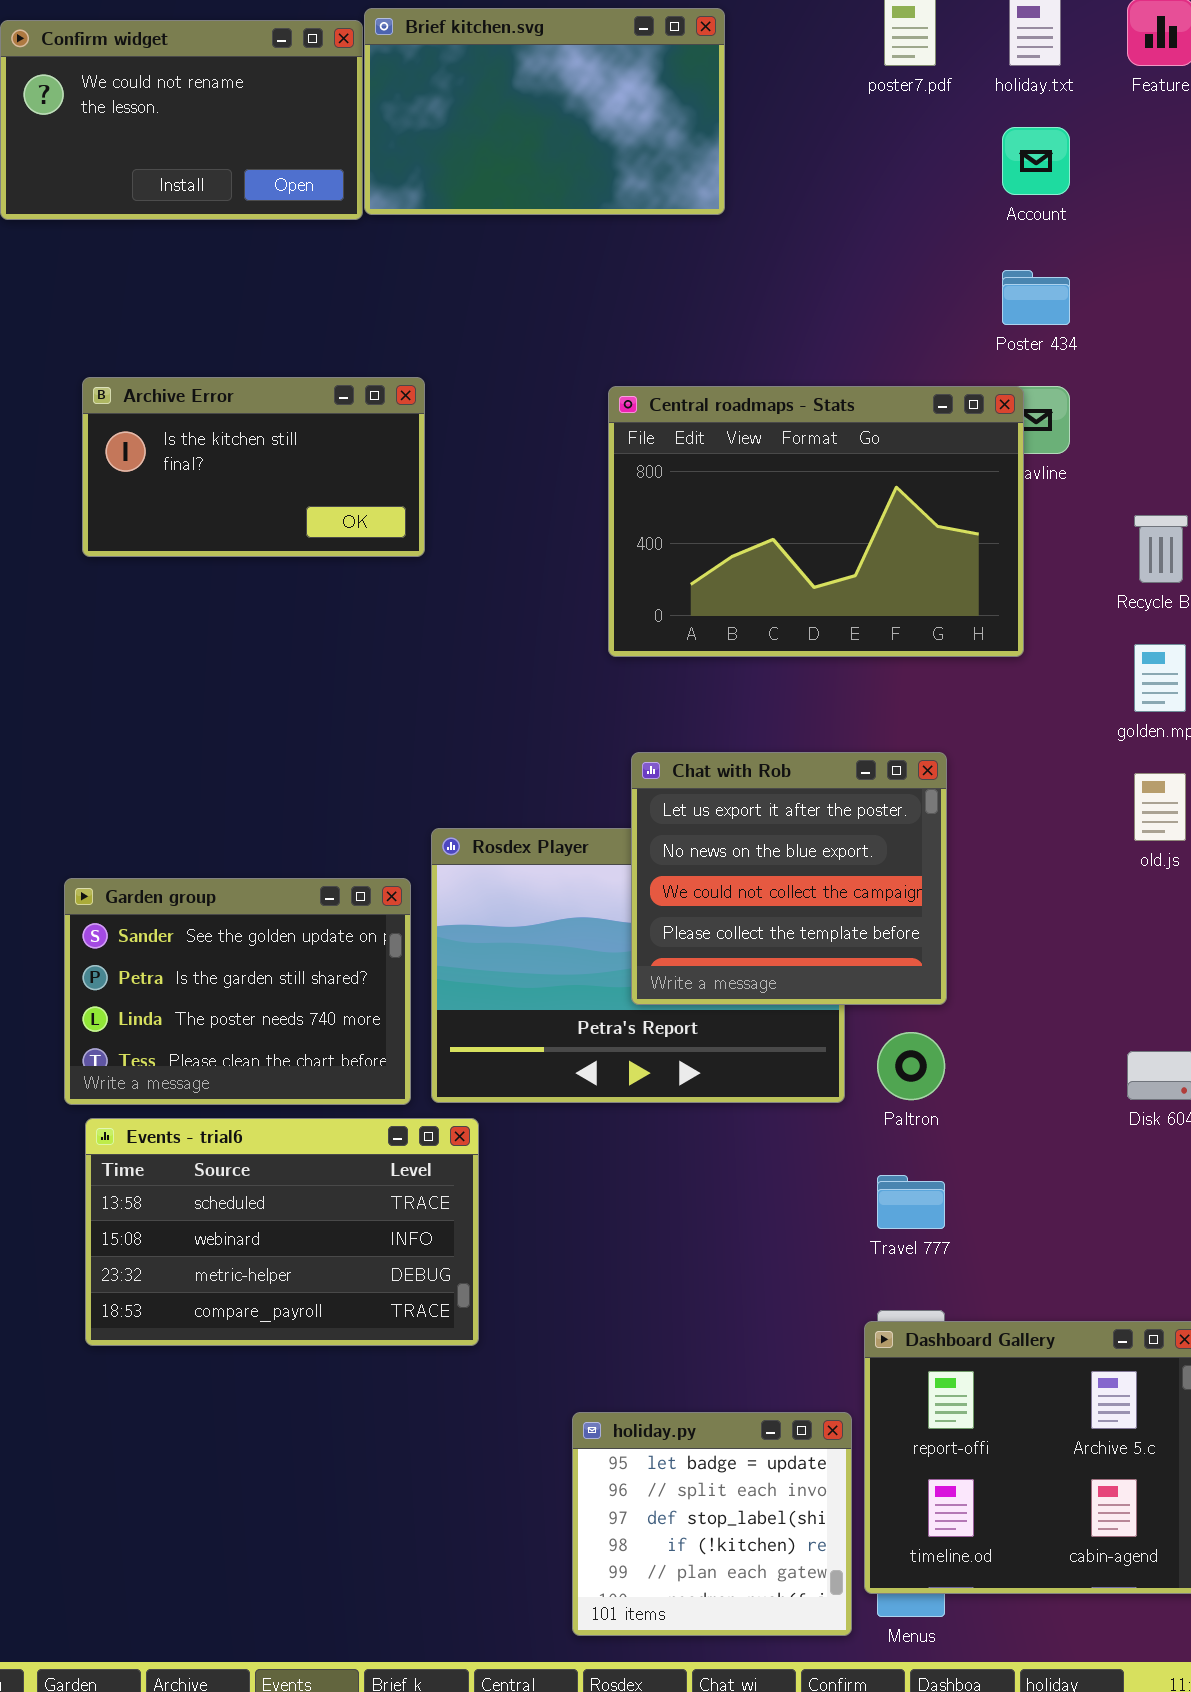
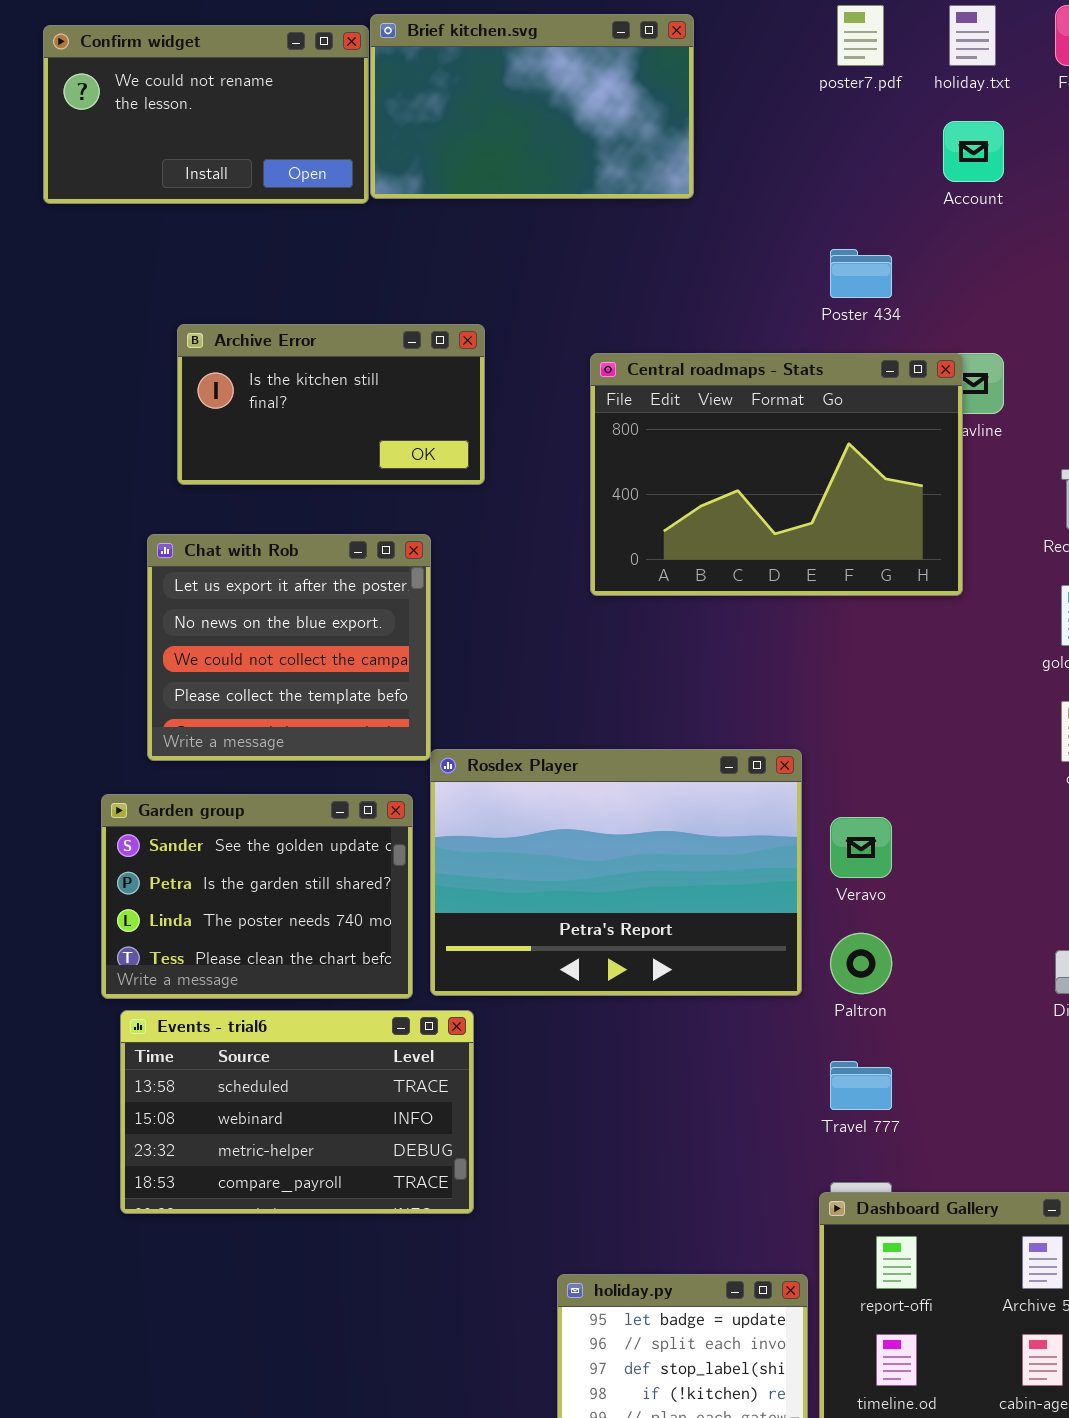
Poster 434: [1002,270,1070,325] -> [830,249,892,298], moved
Archive Error: [82,377,425,557] -> [177,324,485,485], moved
Chat with Rob: [631,752,947,1005] -> [147,534,431,761], moved

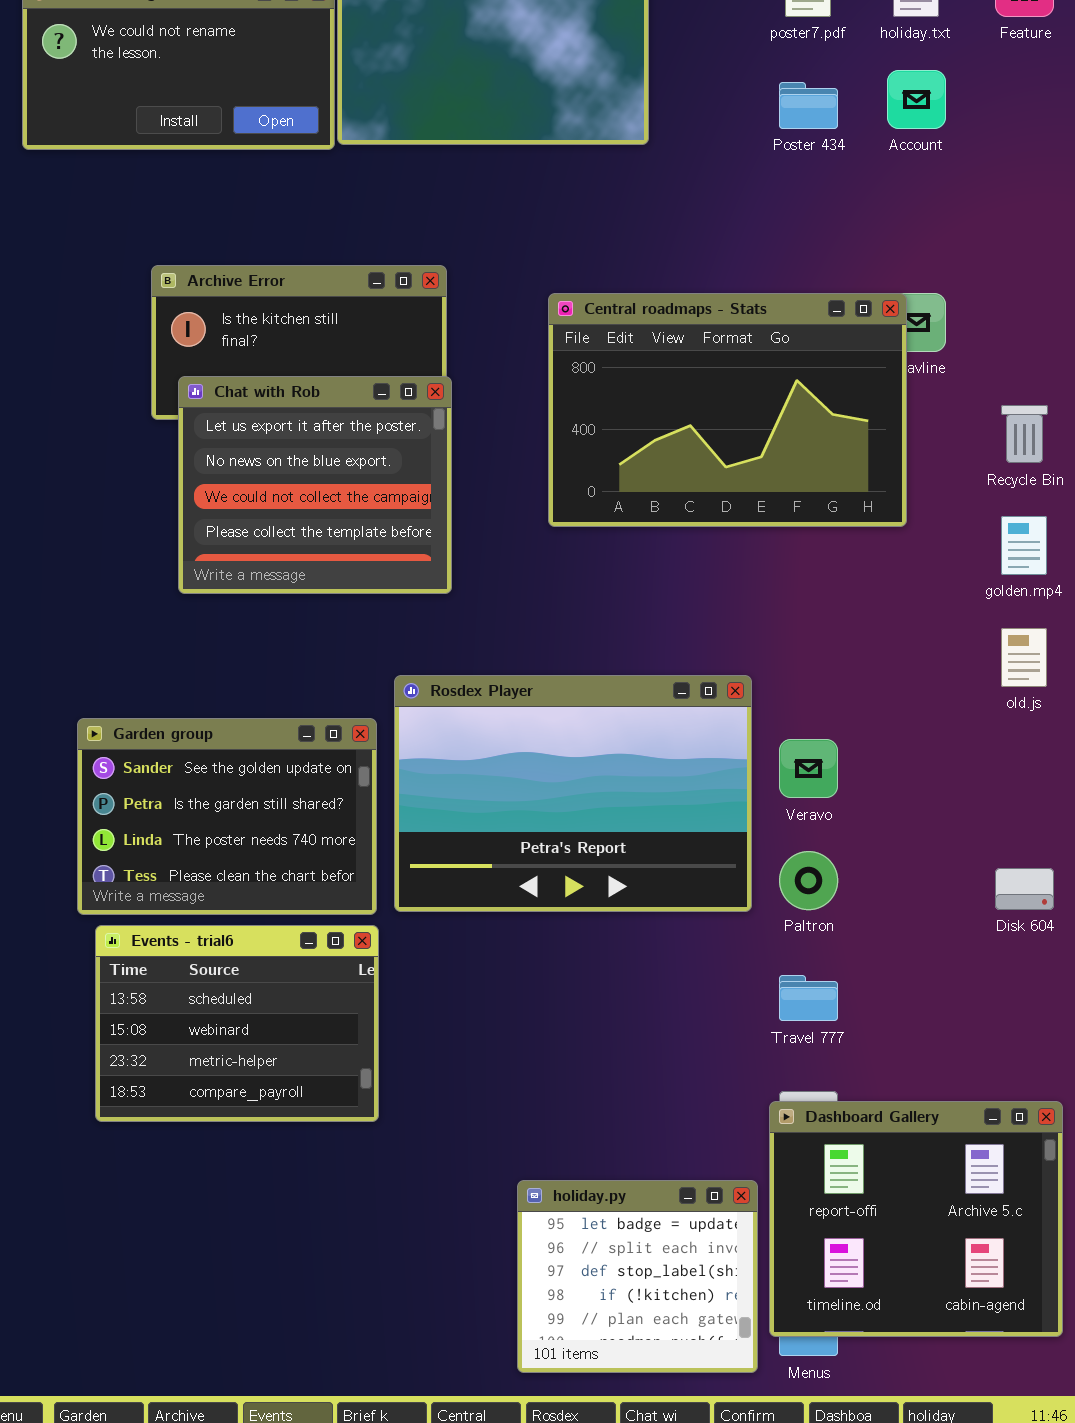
Poster 434: [830,249,892,298] -> [779,82,838,129], moved
Chat with Rob: [147,534,431,761] -> [178,376,452,594], moved
Events - trial6: [120,1010,474,1214] -> [95,925,379,1122], resized

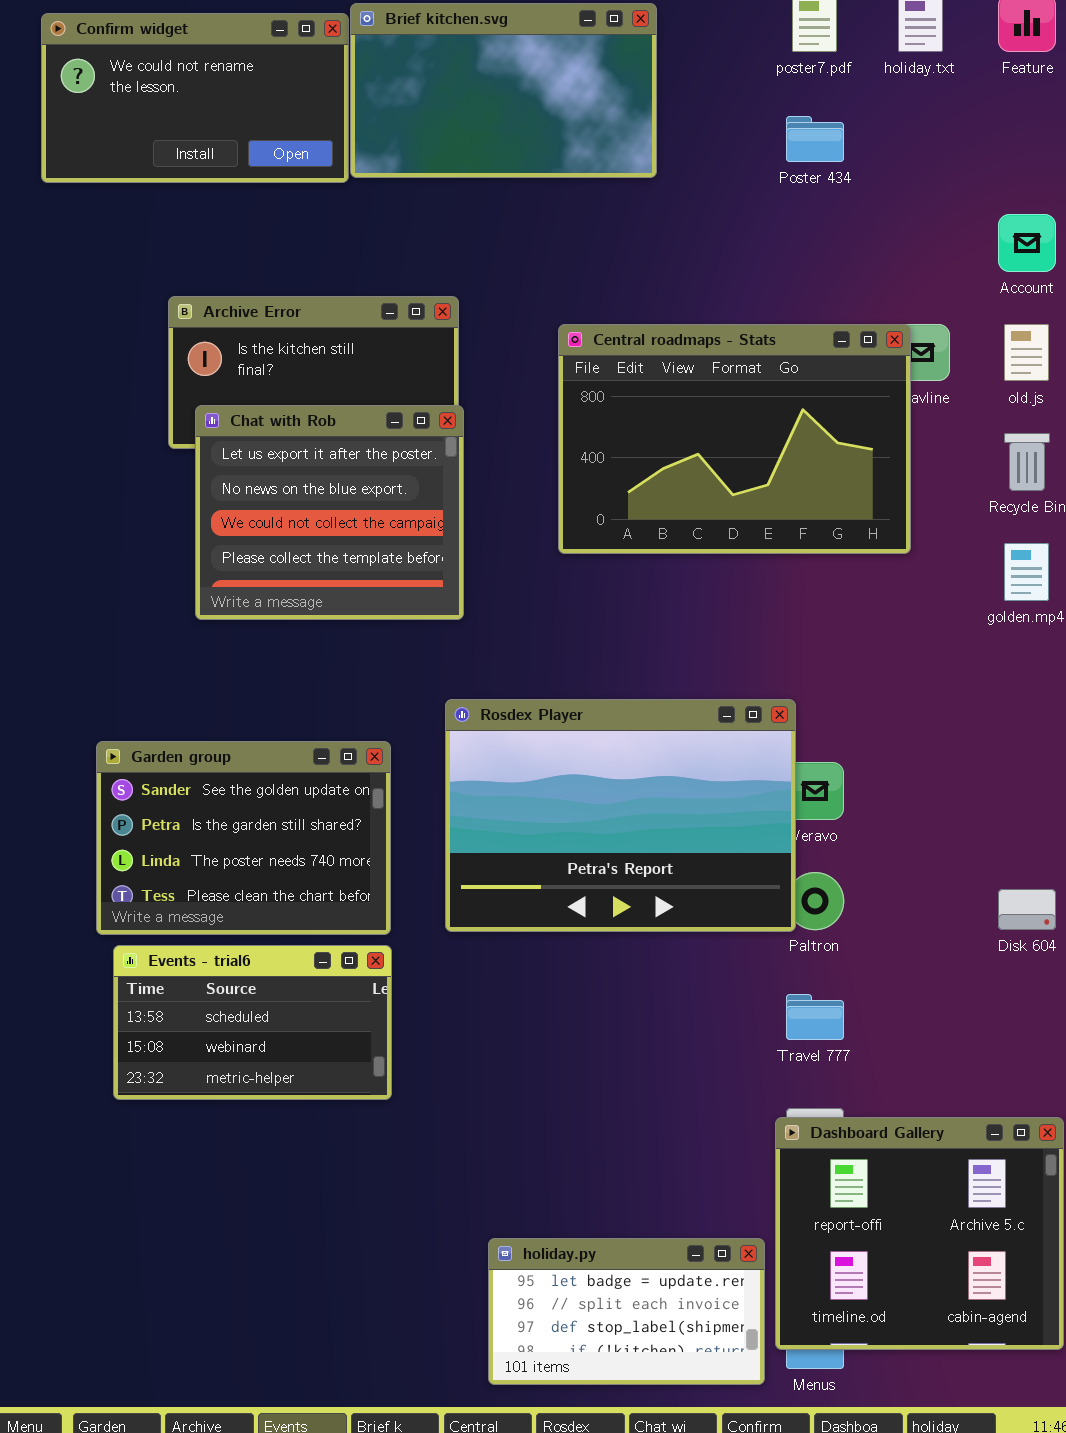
Account: [887,70,946,129] -> [998,214,1056,272], moved
old.js: [1001,628,1047,687] -> [1004,324,1049,381], moved
Rosdex Player: [394,675,752,912] -> [445,699,796,932], moved
Events - trial6: [95,925,379,1122] -> [113,945,392,1100], resized
holiday.py: [517,1180,758,1373] -> [488,1238,765,1385], resized

